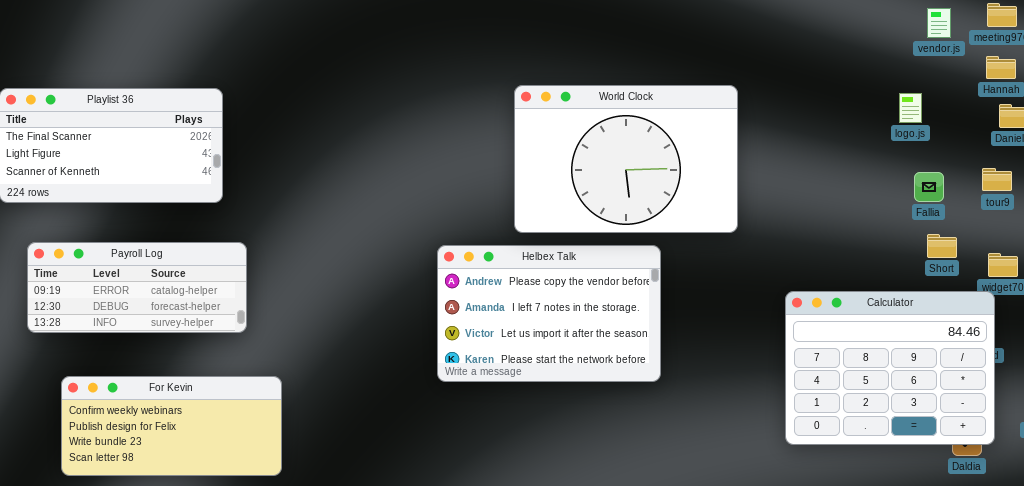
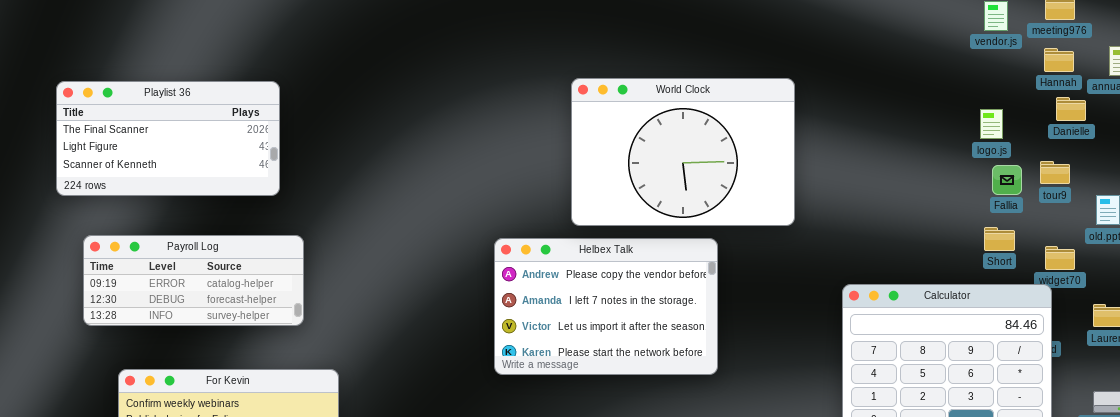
logo.js: [899,93,922,123] -> [980,109,1003,139], moved
Fallia: [914,172,944,202] -> [992,165,1022,195], moved

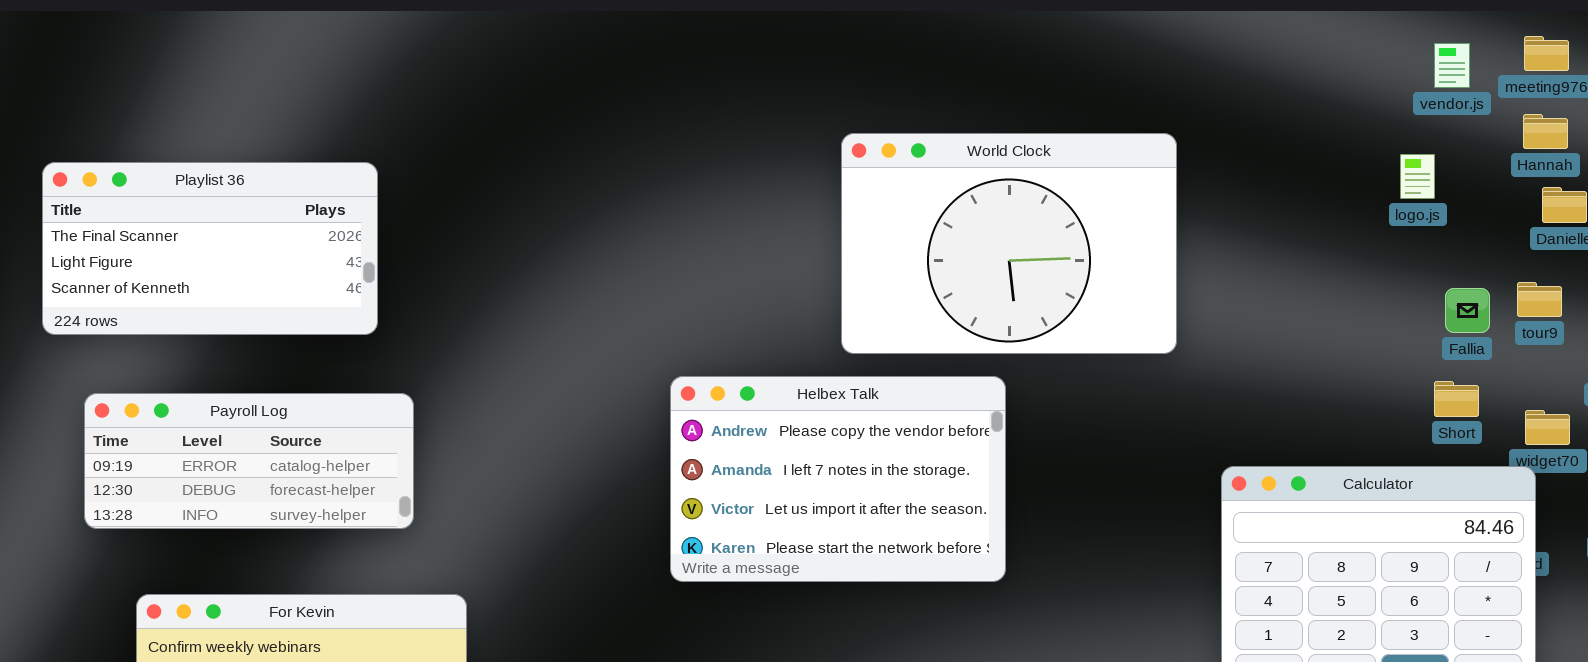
World Clock: [571,78,795,226] -> [841,133,1177,354], moved
logo.js: [980,109,1003,139] -> [1400,154,1435,199], moved
Helbex Talk: [494,238,718,375] -> [670,376,1006,582], moved

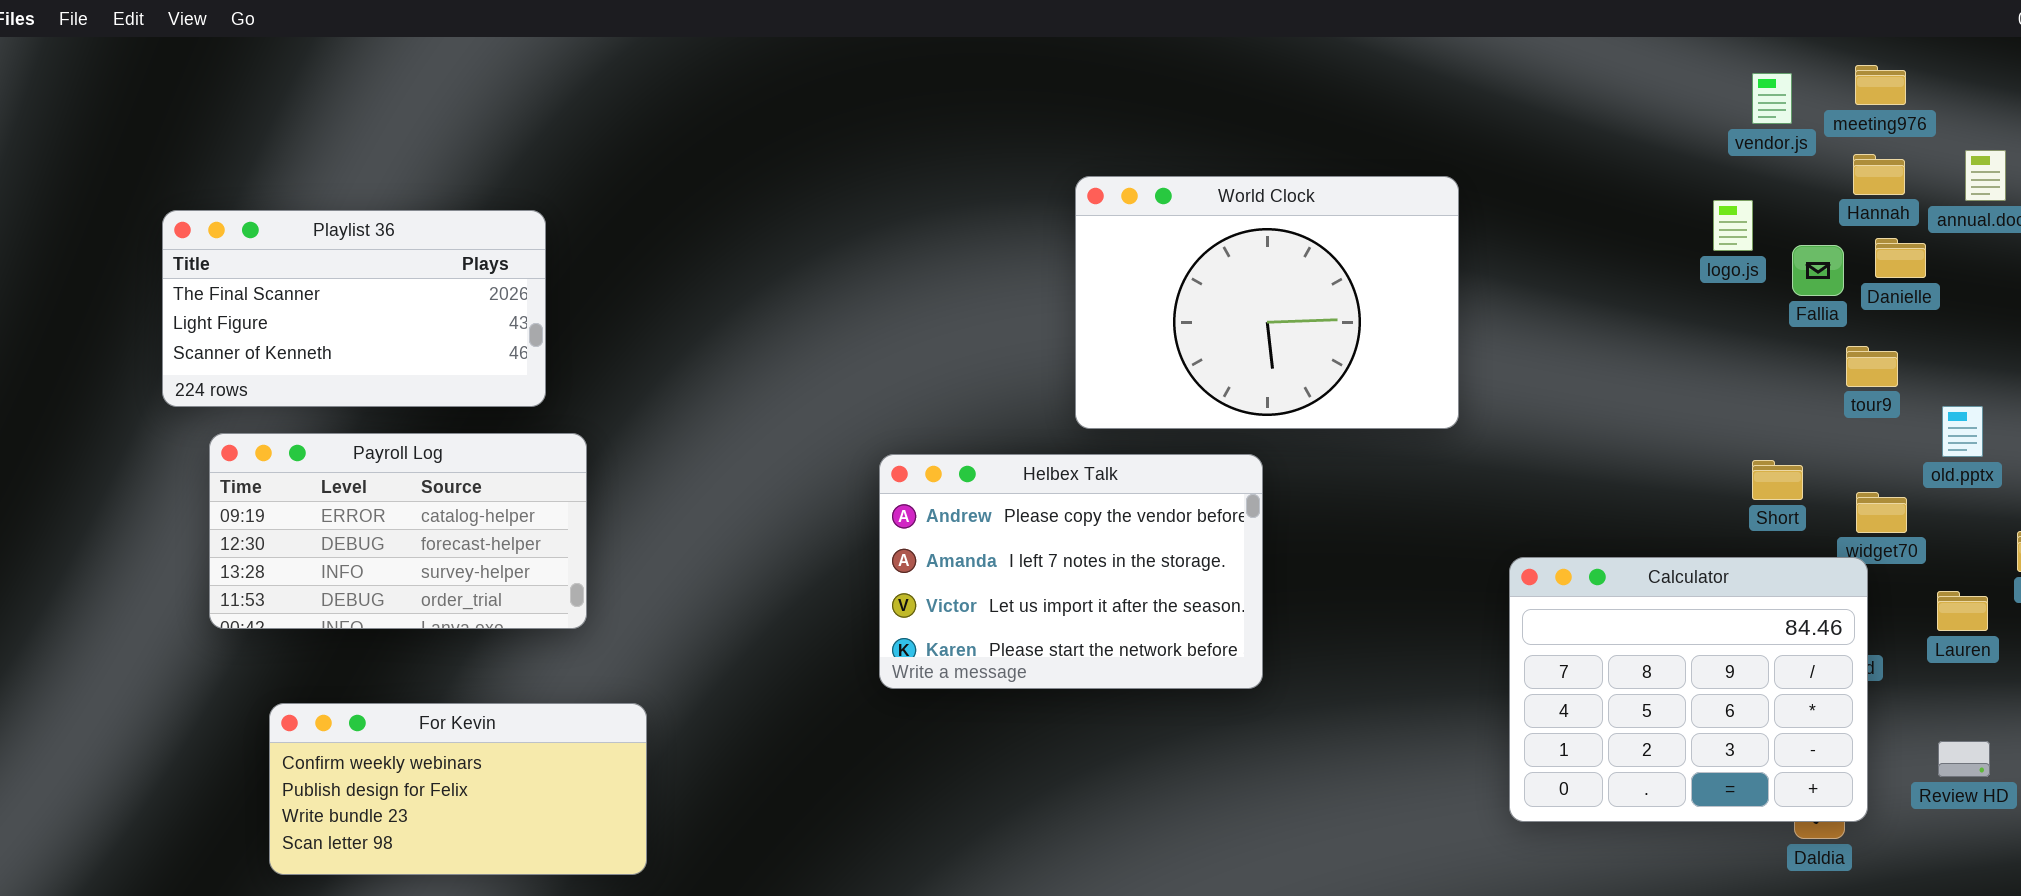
Fallia: [1445,288,1490,333] -> [1792,245,1844,296], moved
Payroll Log: [84,393,414,529] -> [209,433,587,629], resized

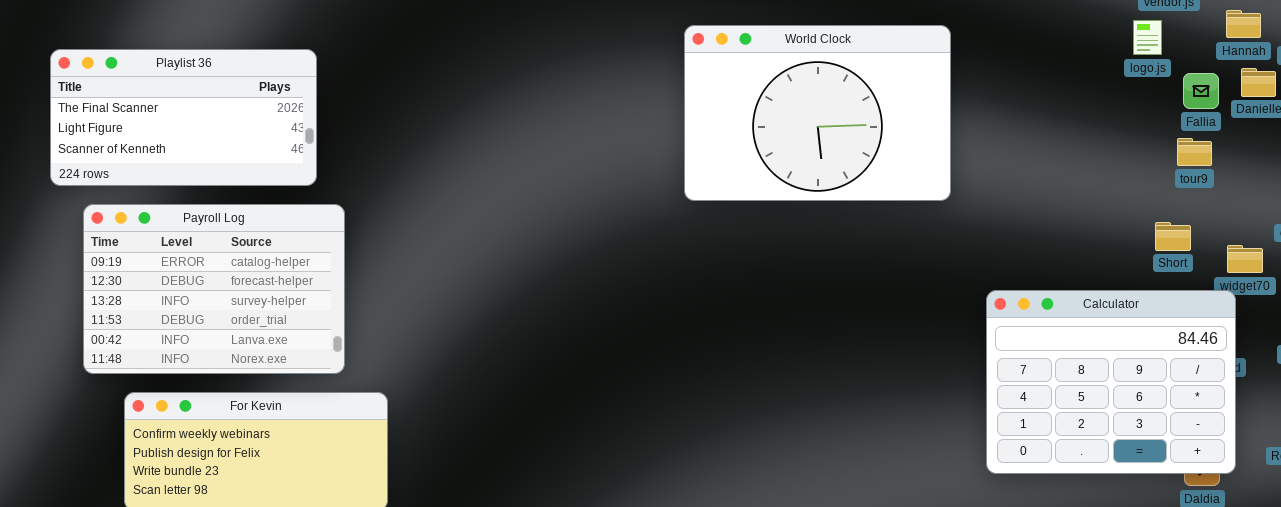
logo.js: [1713,200,1753,251] -> [1133,20,1162,55], moved
tour9: [1846,346,1898,387] -> [1177,138,1212,166], moved
Payroll Log: [209,433,587,629] -> [83,204,345,374], resized
Helbex Talk: [879,454,1263,689] -> none, closed

